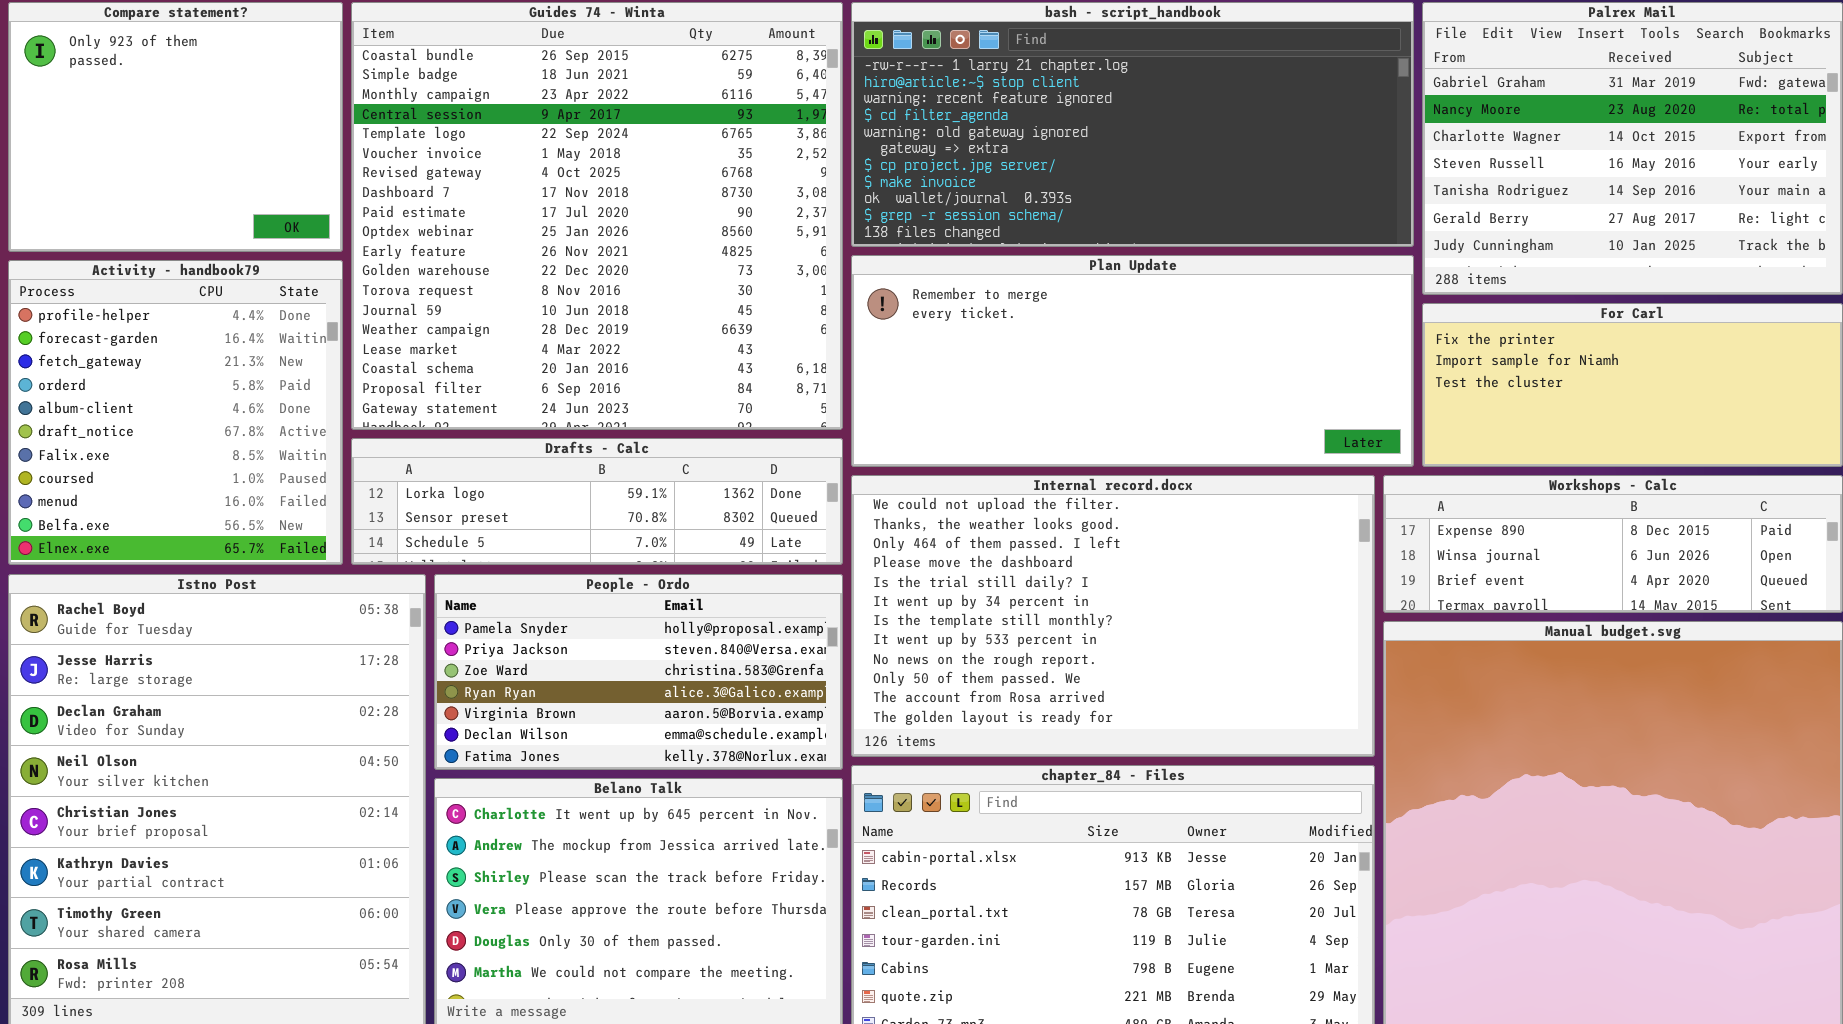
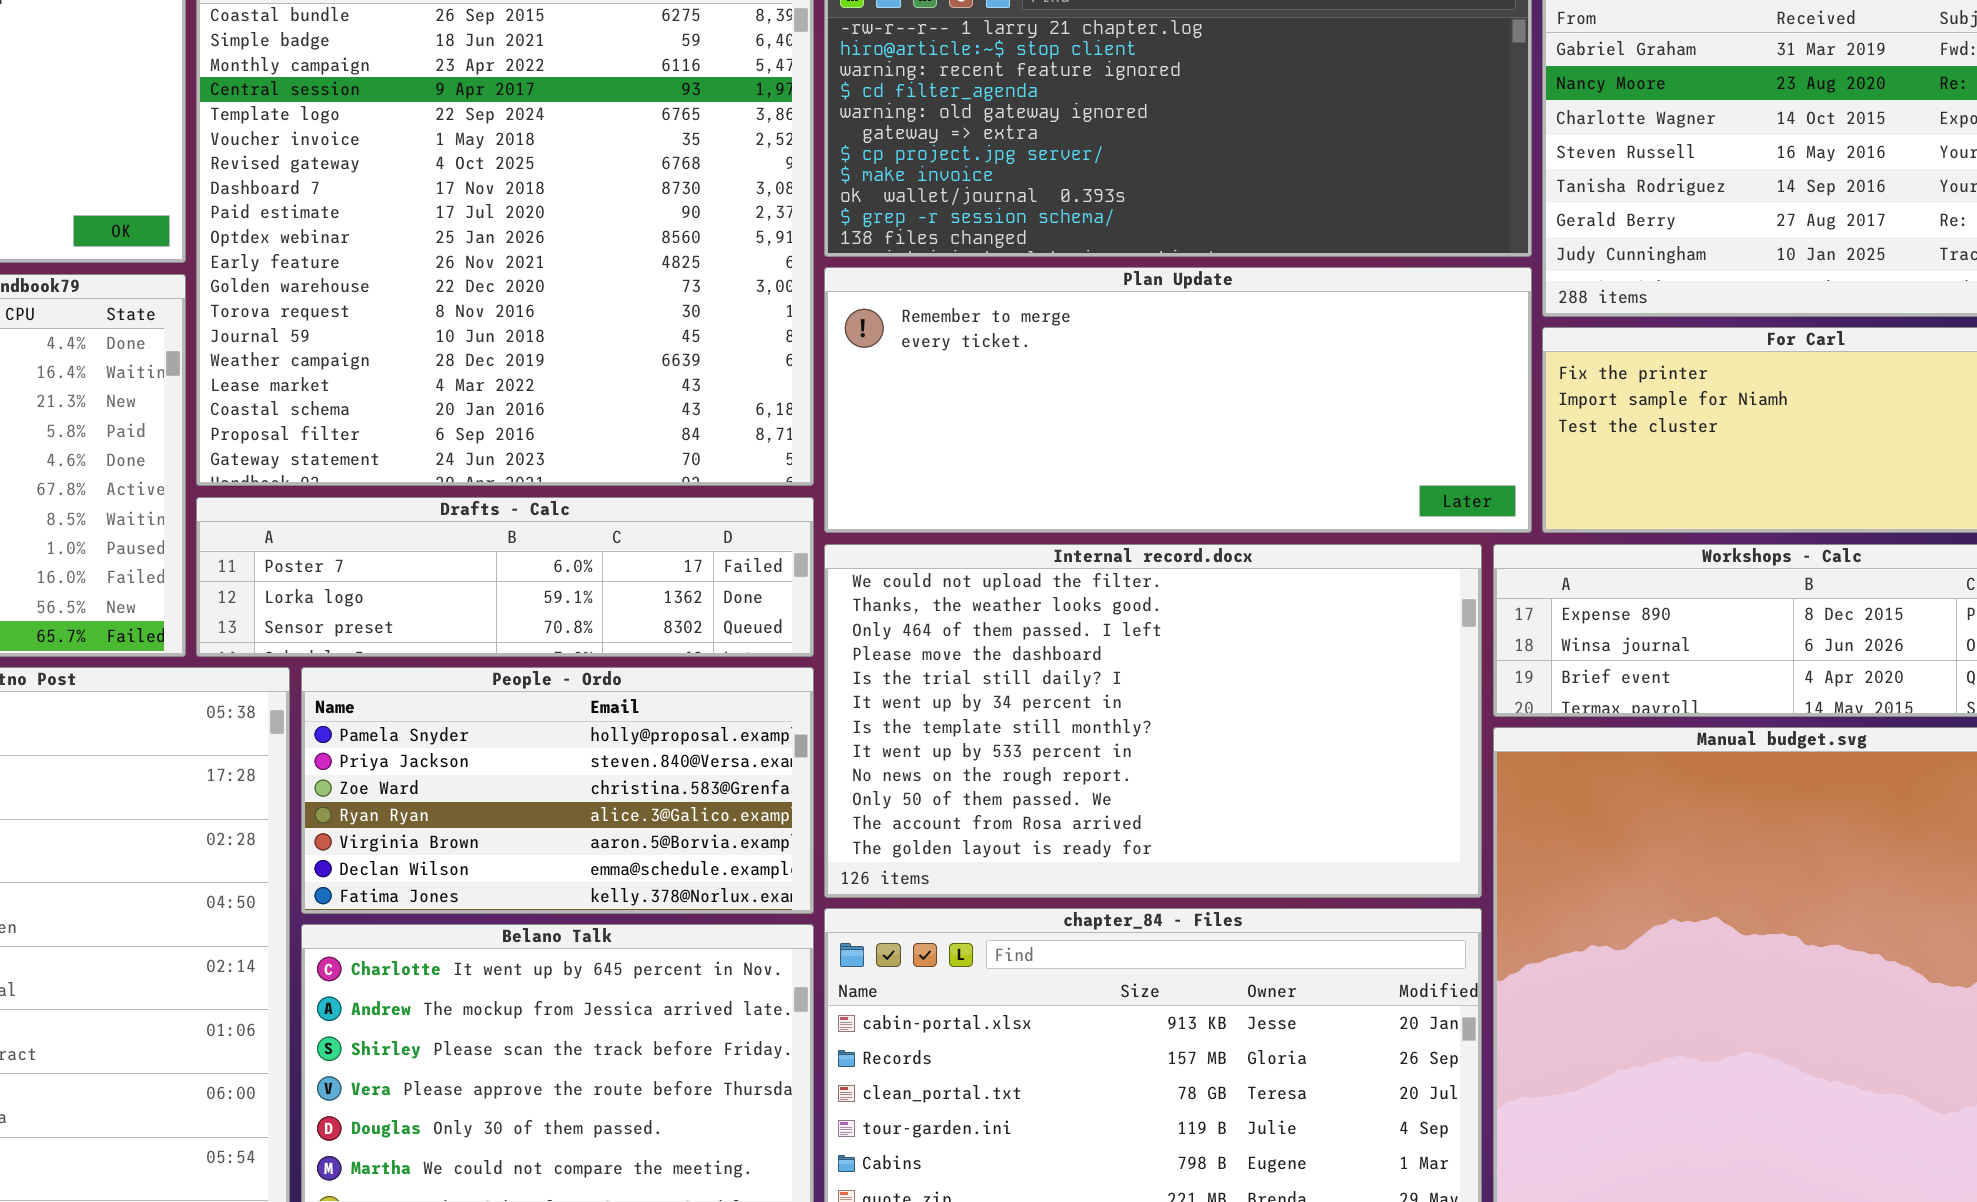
Drafts - Calc: [351,438,843,565] -> [196,497,814,657], scrolled up 1 row

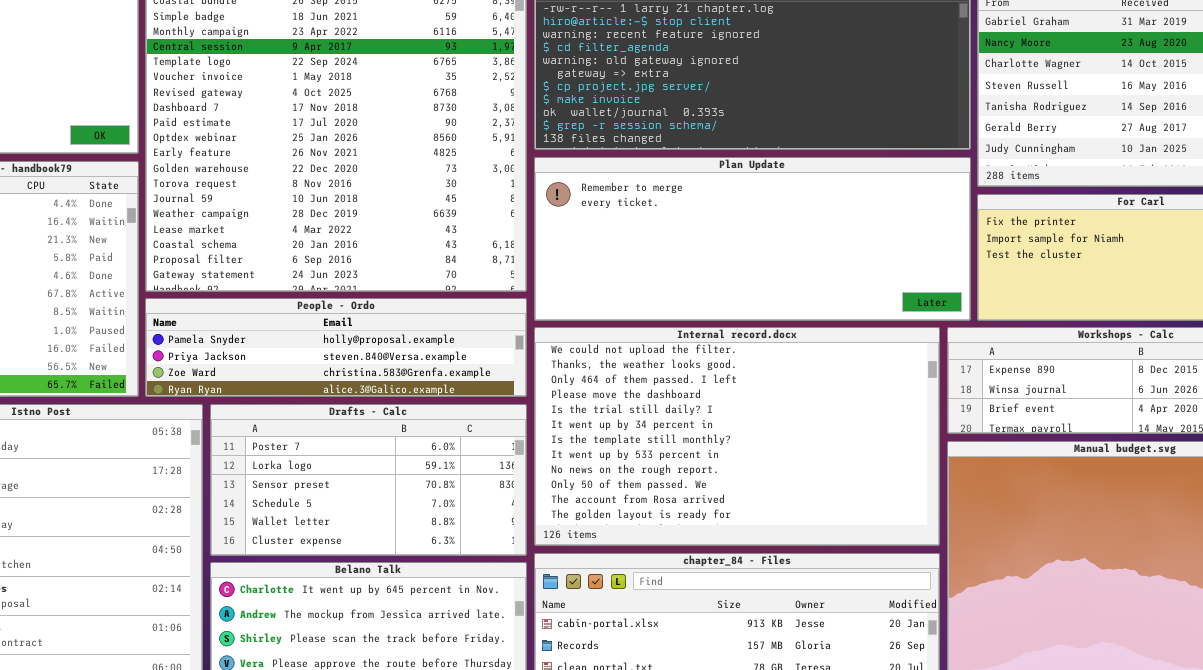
Drafts - Calc: [196,497,814,657] -> [210,404,527,556], moved, resized
People - Ordo: [301,667,814,914] -> [145,298,527,397], moved, resized

